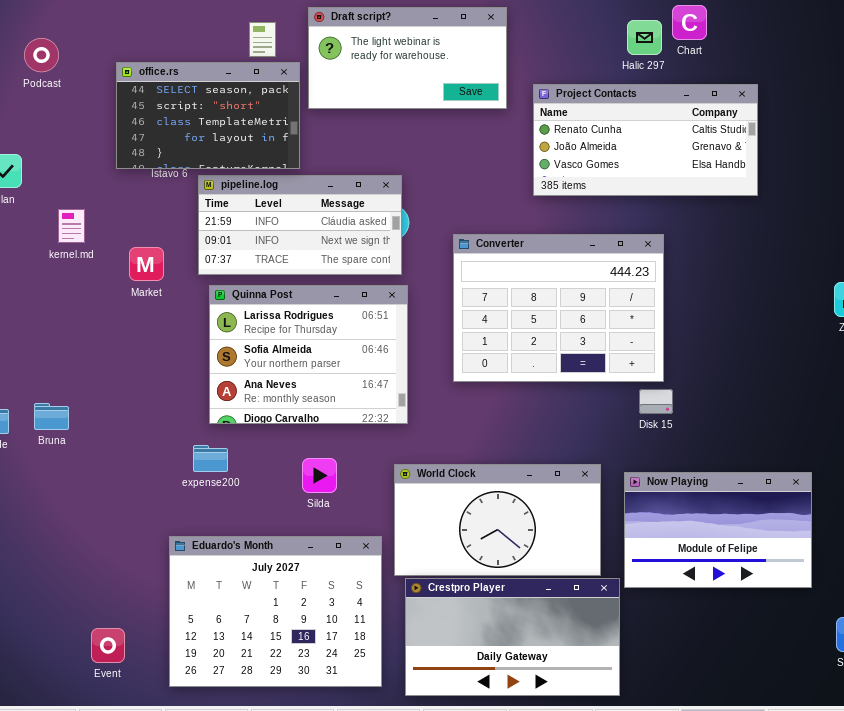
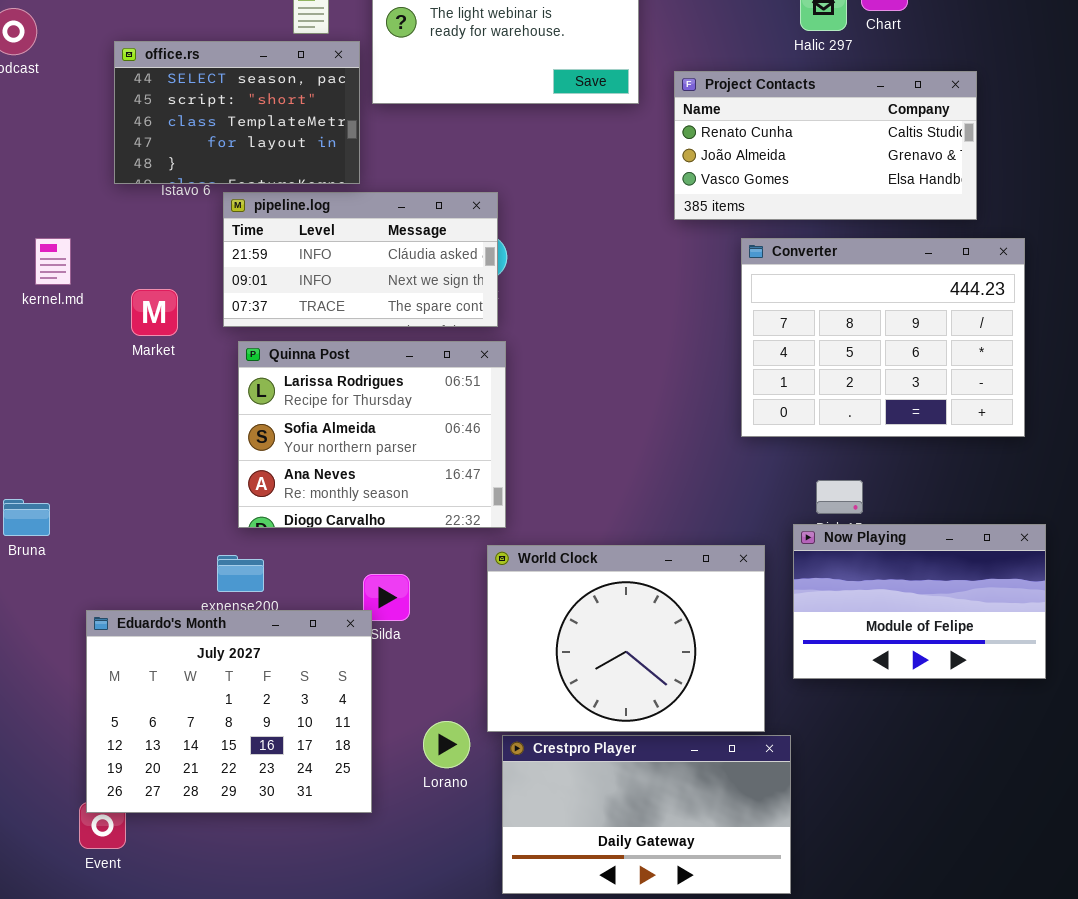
Converter: [453,234,664,382] -> [741,238,1025,437], moved
World Clock: [394,464,601,576] -> [487,545,765,732], resized
Now Playing: [624,472,812,588] -> [793,524,1046,679], moved
Eduardo's Month: [169,536,382,687] -> [86,610,372,813], moved

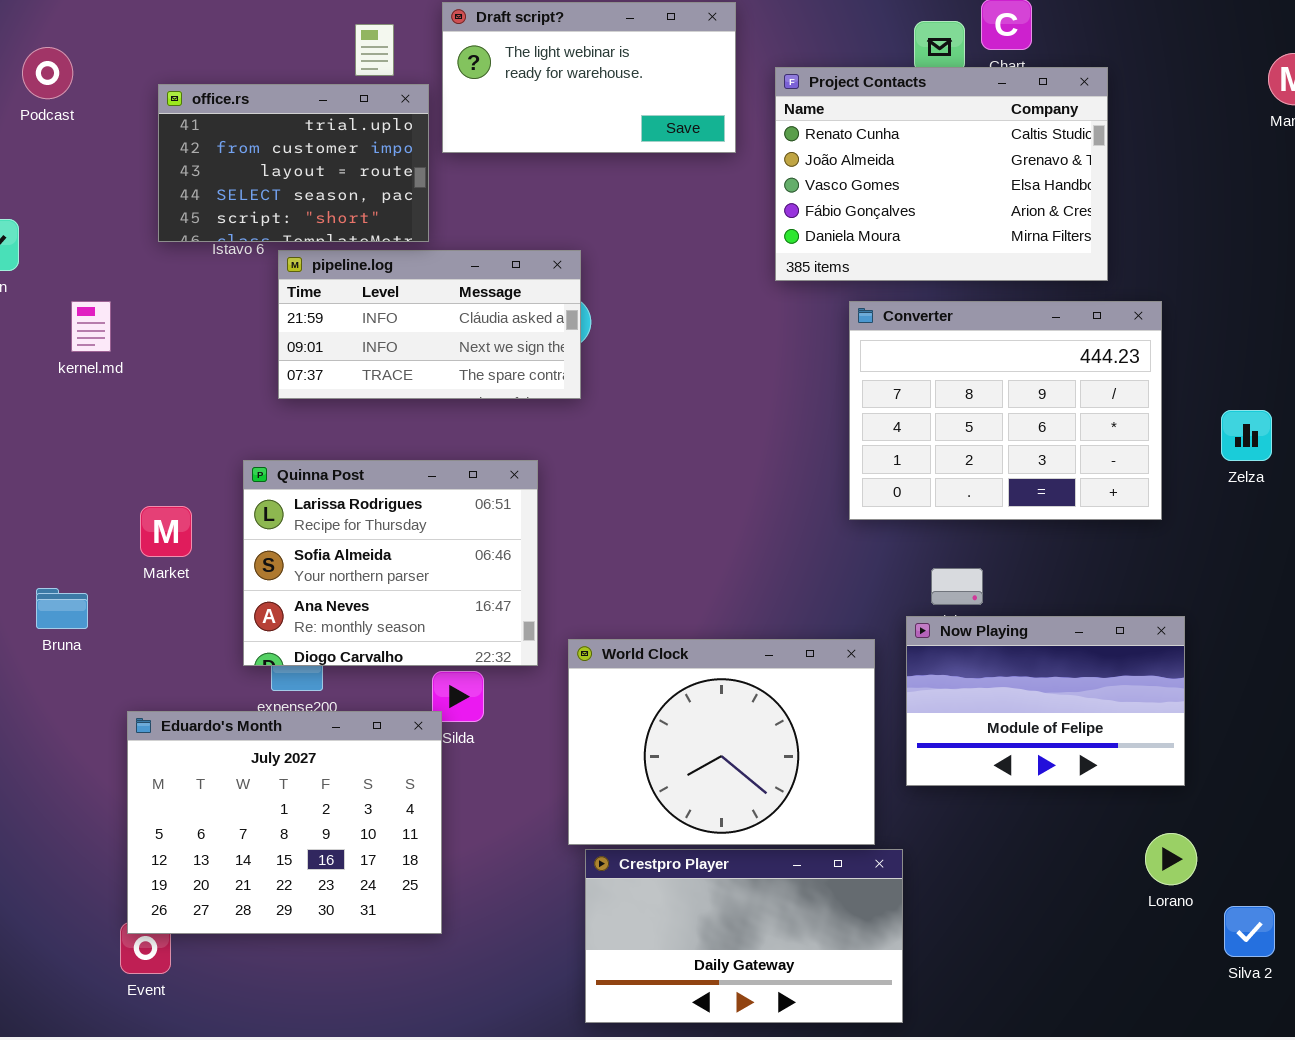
office.rs: [114,41,360,184] -> [158,84,429,242], scrolled up 3 rows
Project Contacts: [674,71,977,220] -> [775,67,1108,281], resized
Market: [131,289,178,336] -> [140,506,192,557], moved
Quinna Post: [238,341,506,528] -> [243,460,538,666], moved
Lorano: [423,721,470,768] -> [1145,833,1197,885], moved

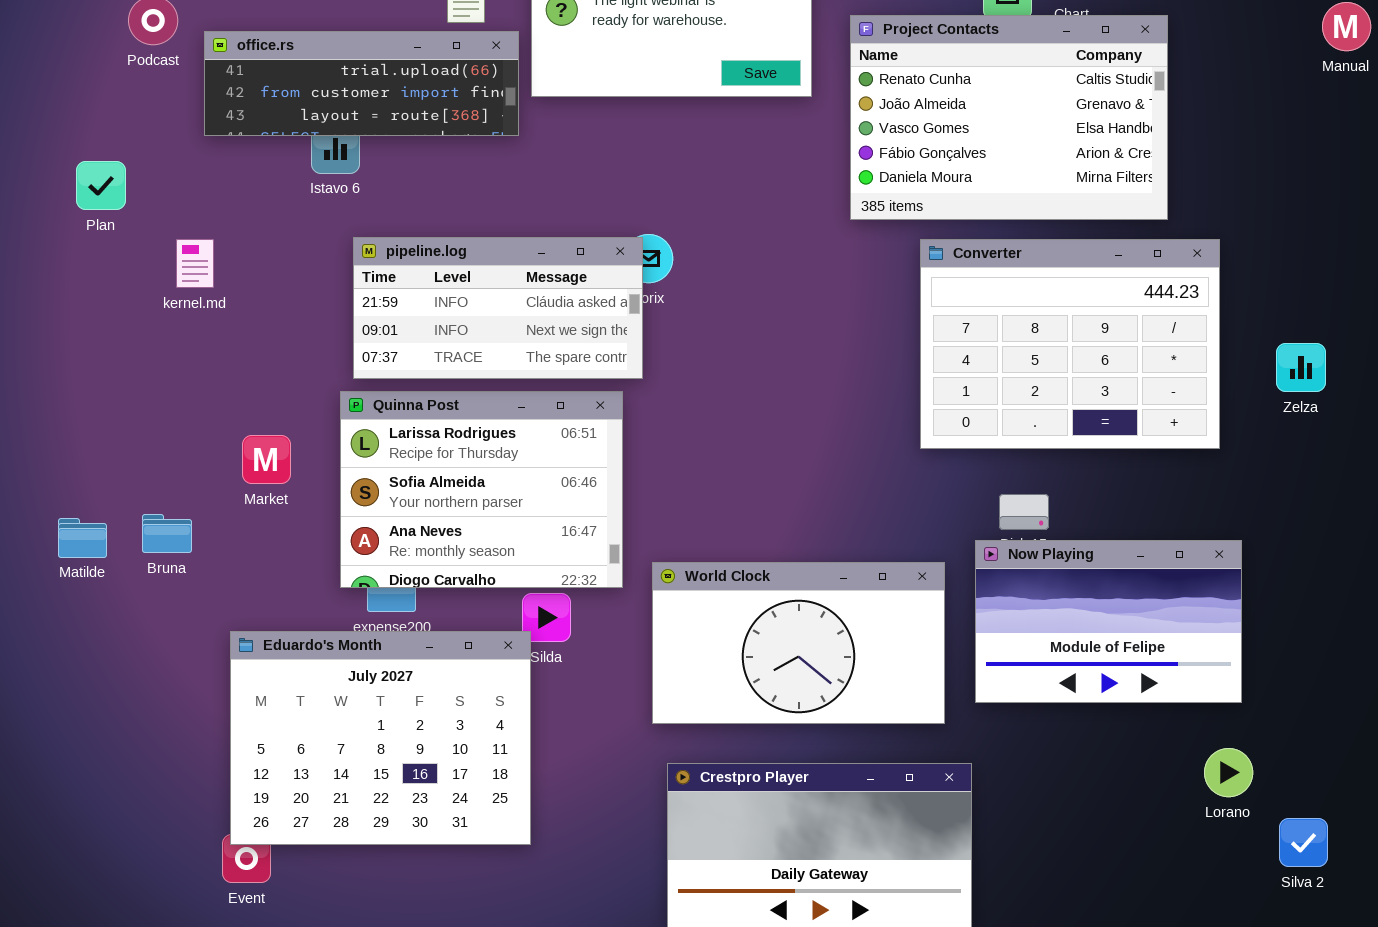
office.rs: [158,84,429,242] -> [204,31,519,136], resized
pipeline.log: [278,250,581,399] -> [353,237,643,379], moved
World Clock: [568,639,875,845] -> [652,562,945,724], resized

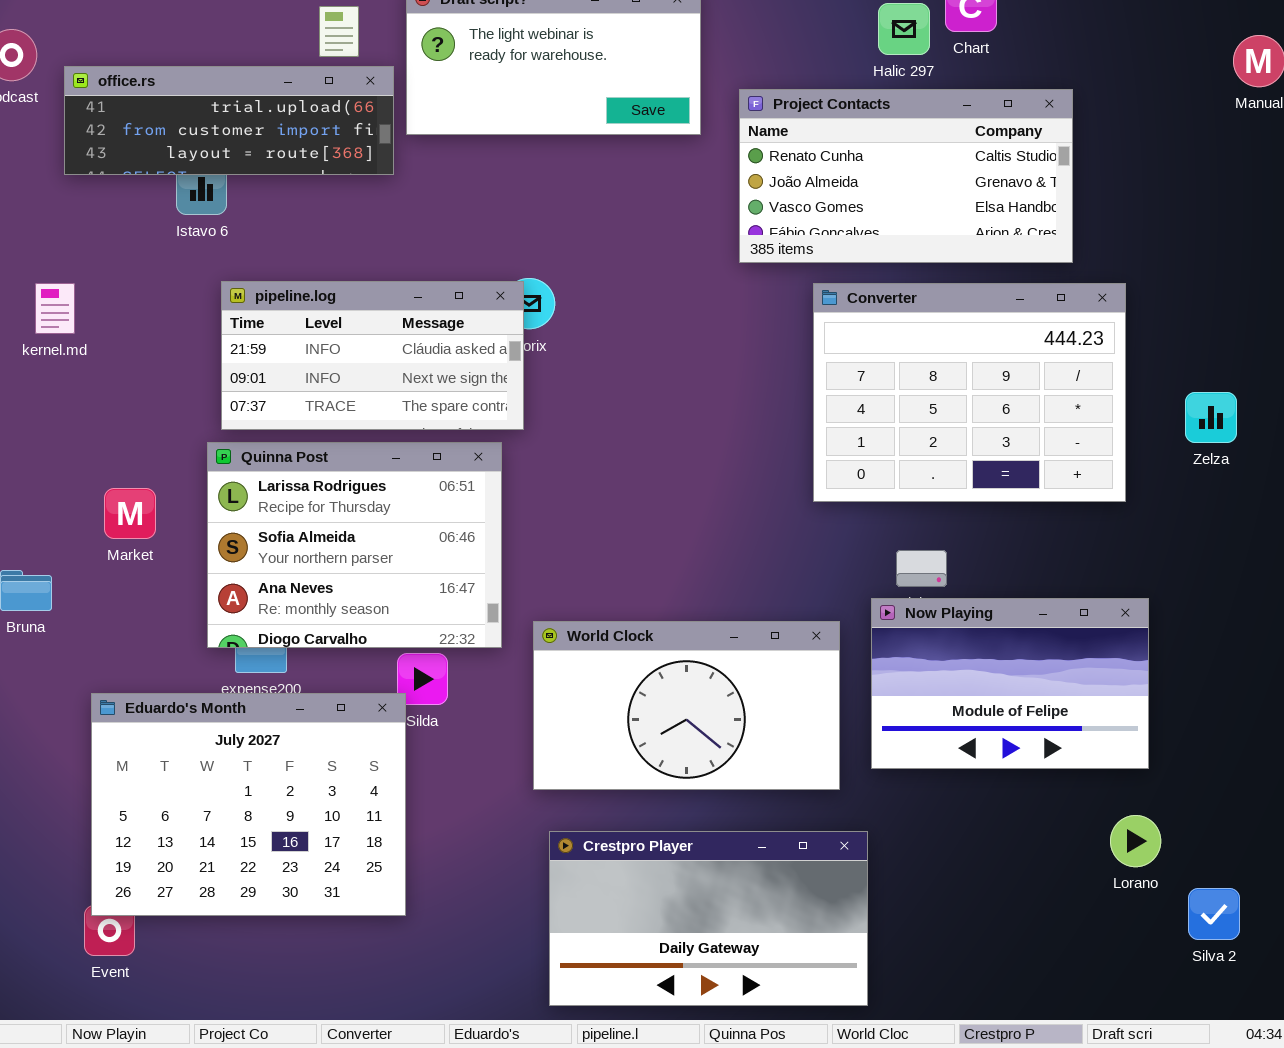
Project Contacts: [850,15,1168,220] -> [739,89,1073,263], resized

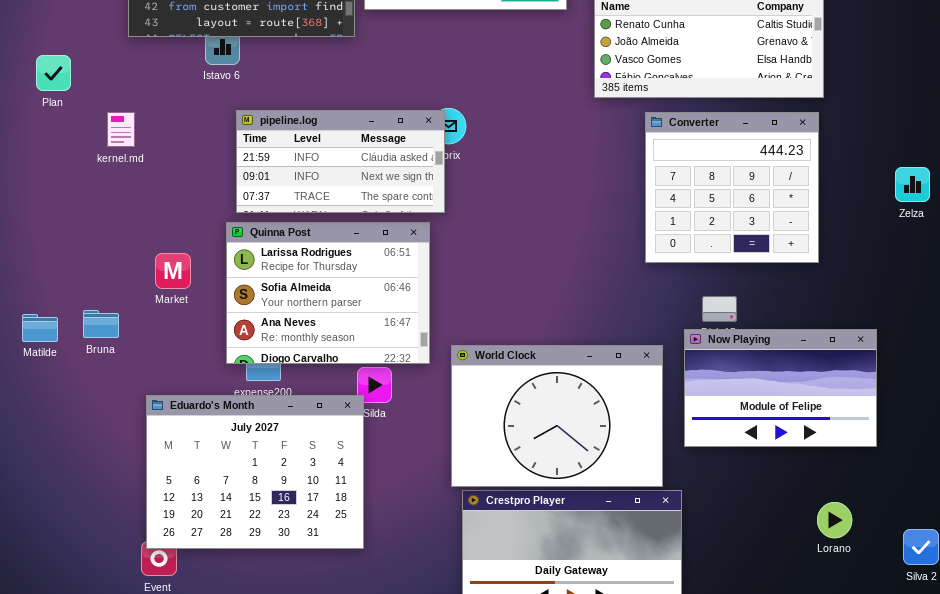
Converter: [813,283,1126,502] -> [645,112,819,263], resized
Zelza: [1185,392,1237,443] -> [895,167,930,202], moved
World Clock: [533,621,840,790] -> [451,345,663,487], resized
Lorano: [1110,815,1161,867] -> [817,502,852,538], moved

